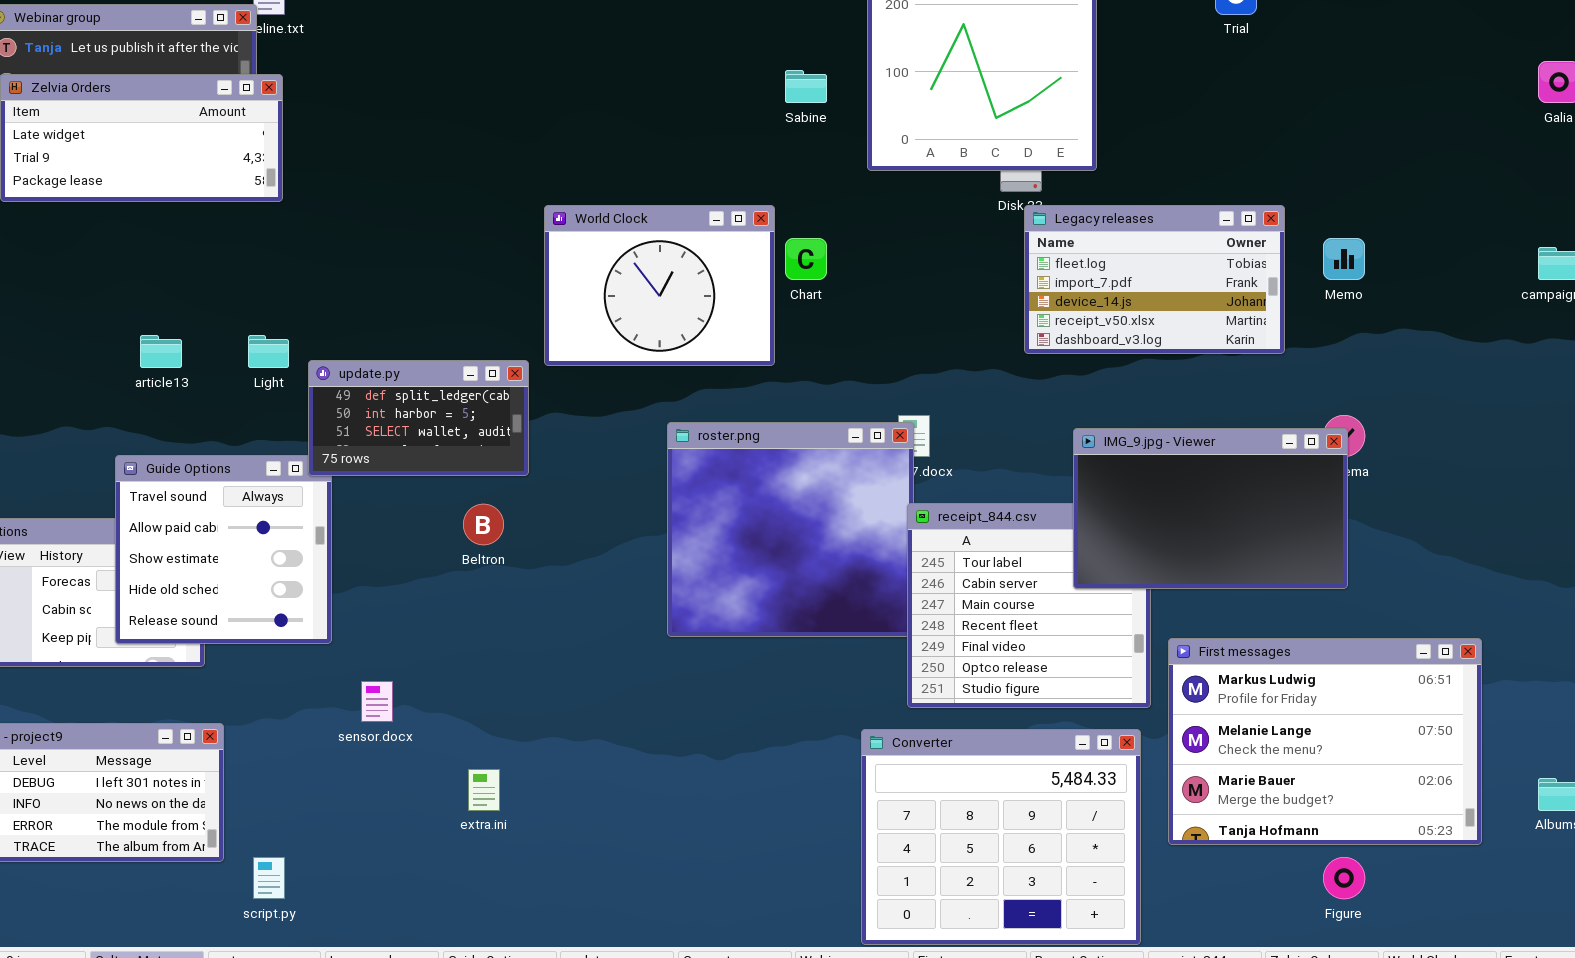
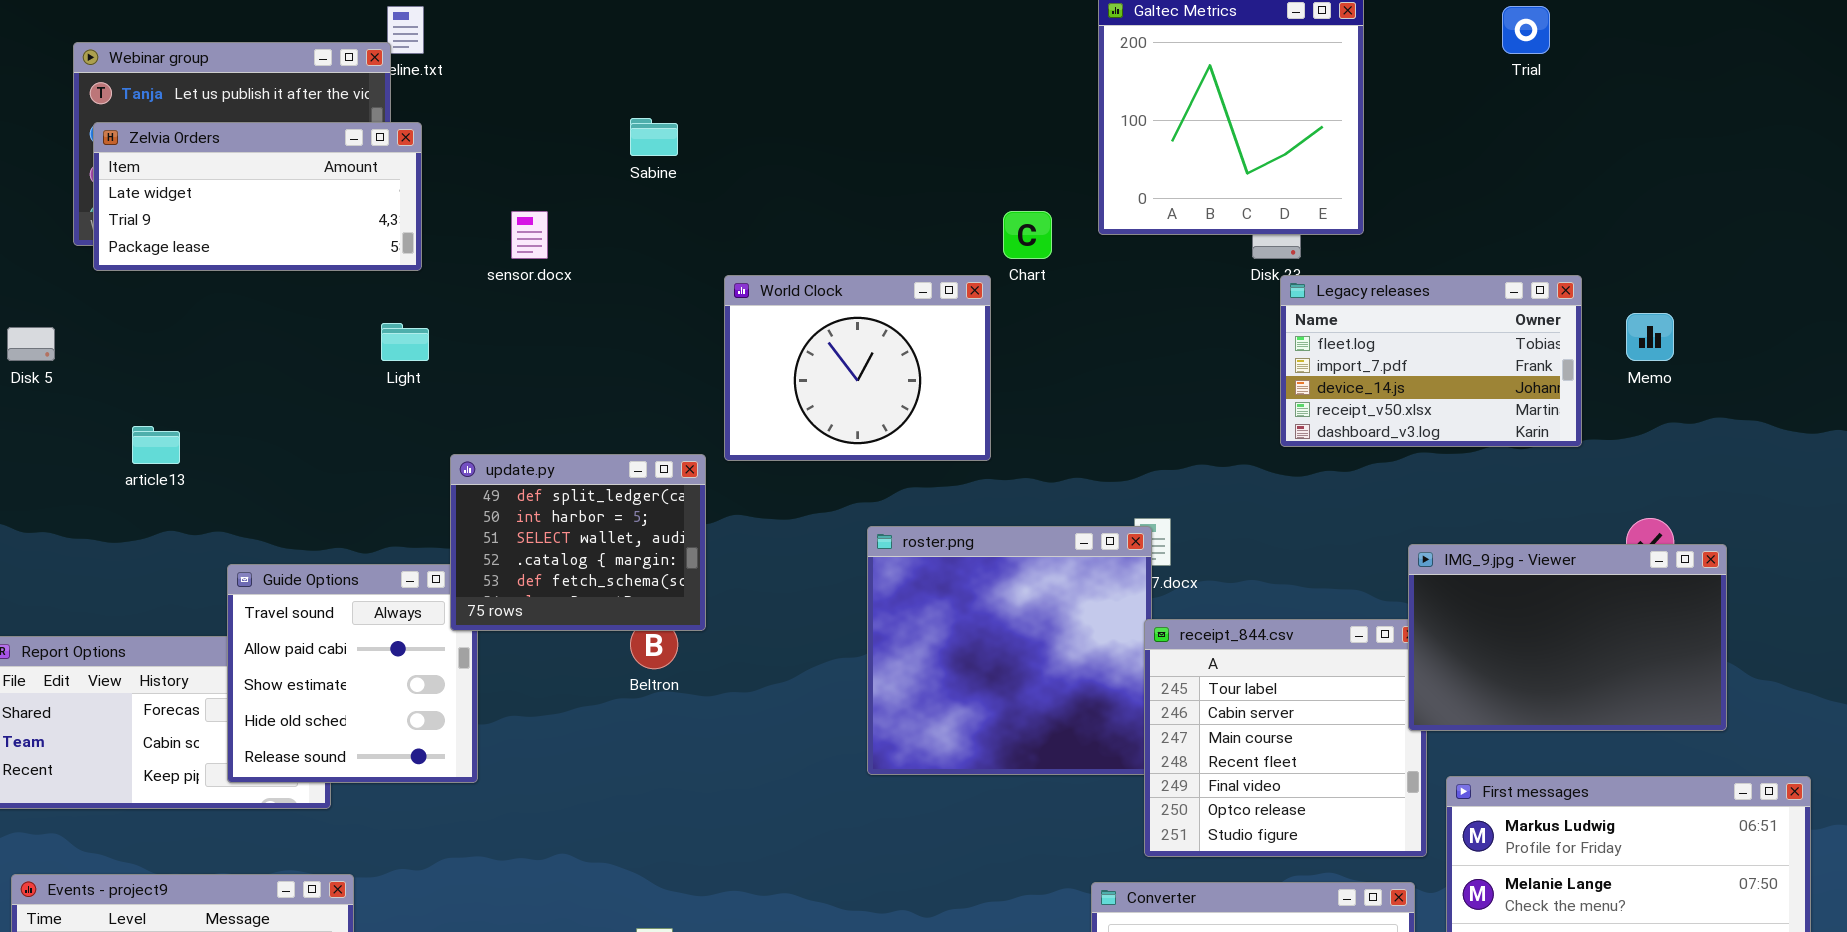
Sabine: [785,70,827,103] -> [630,118,678,156], moved
Chart: [785,238,827,280] -> [1003,211,1052,259], moved
article13: [140,335,182,368] -> [132,426,180,464], moved
Light: [248,335,289,368] -> [381,323,429,361], moved
update.py: [308,360,529,476] -> [450,454,706,631], resized
IMG_9.jpg - Viewer: [1073,428,1348,589] -> [1408,544,1727,731], moved
sensor.docx: [361,681,393,722] -> [511,211,548,259], moved

